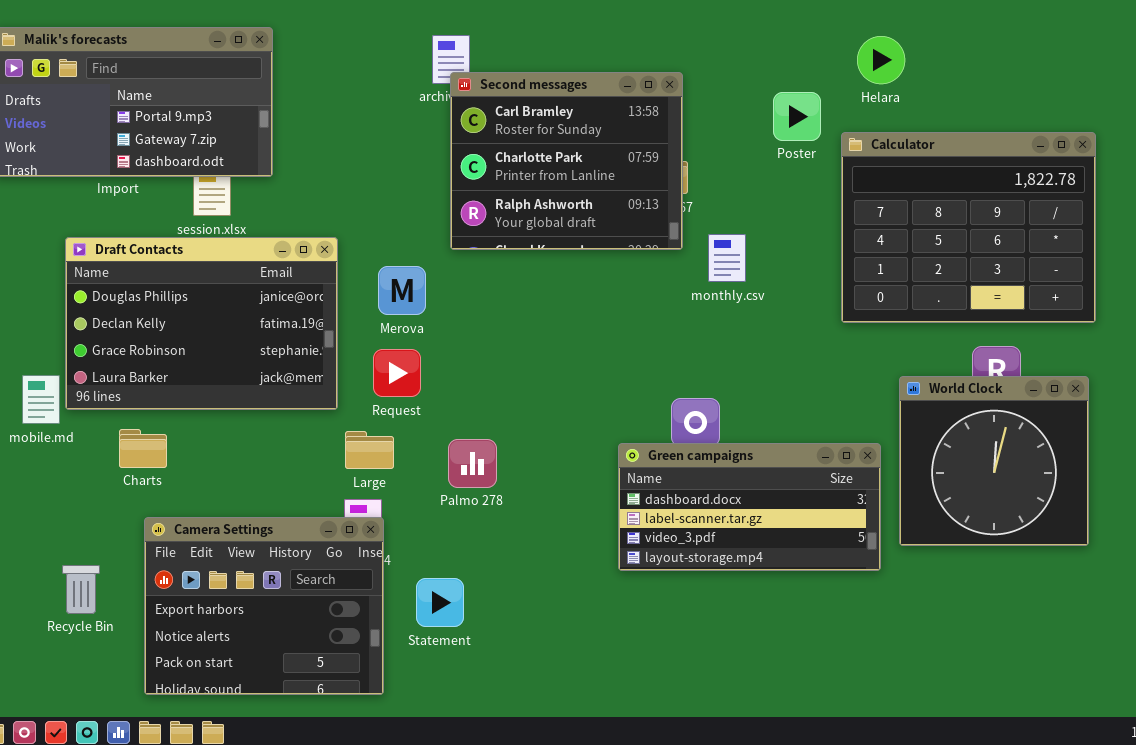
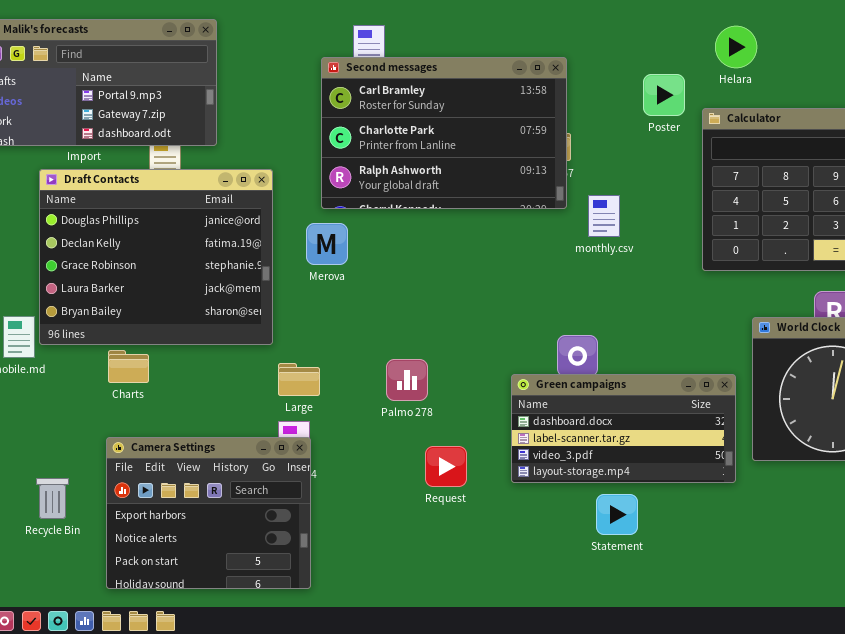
Second messages: [450,72,683,250] -> [321,57,567,209], resized
Draft Contacts: [65,237,338,410] -> [39,169,273,345], resized
Request: [373,349,421,397] -> [425,446,467,487], moved
Charts: [119,429,167,468] -> [108,350,149,383], moved
Palmo 278: [448,439,497,488] -> [386,359,428,401], moved
Statement: [416,578,464,627] -> [596,494,638,535], moved

